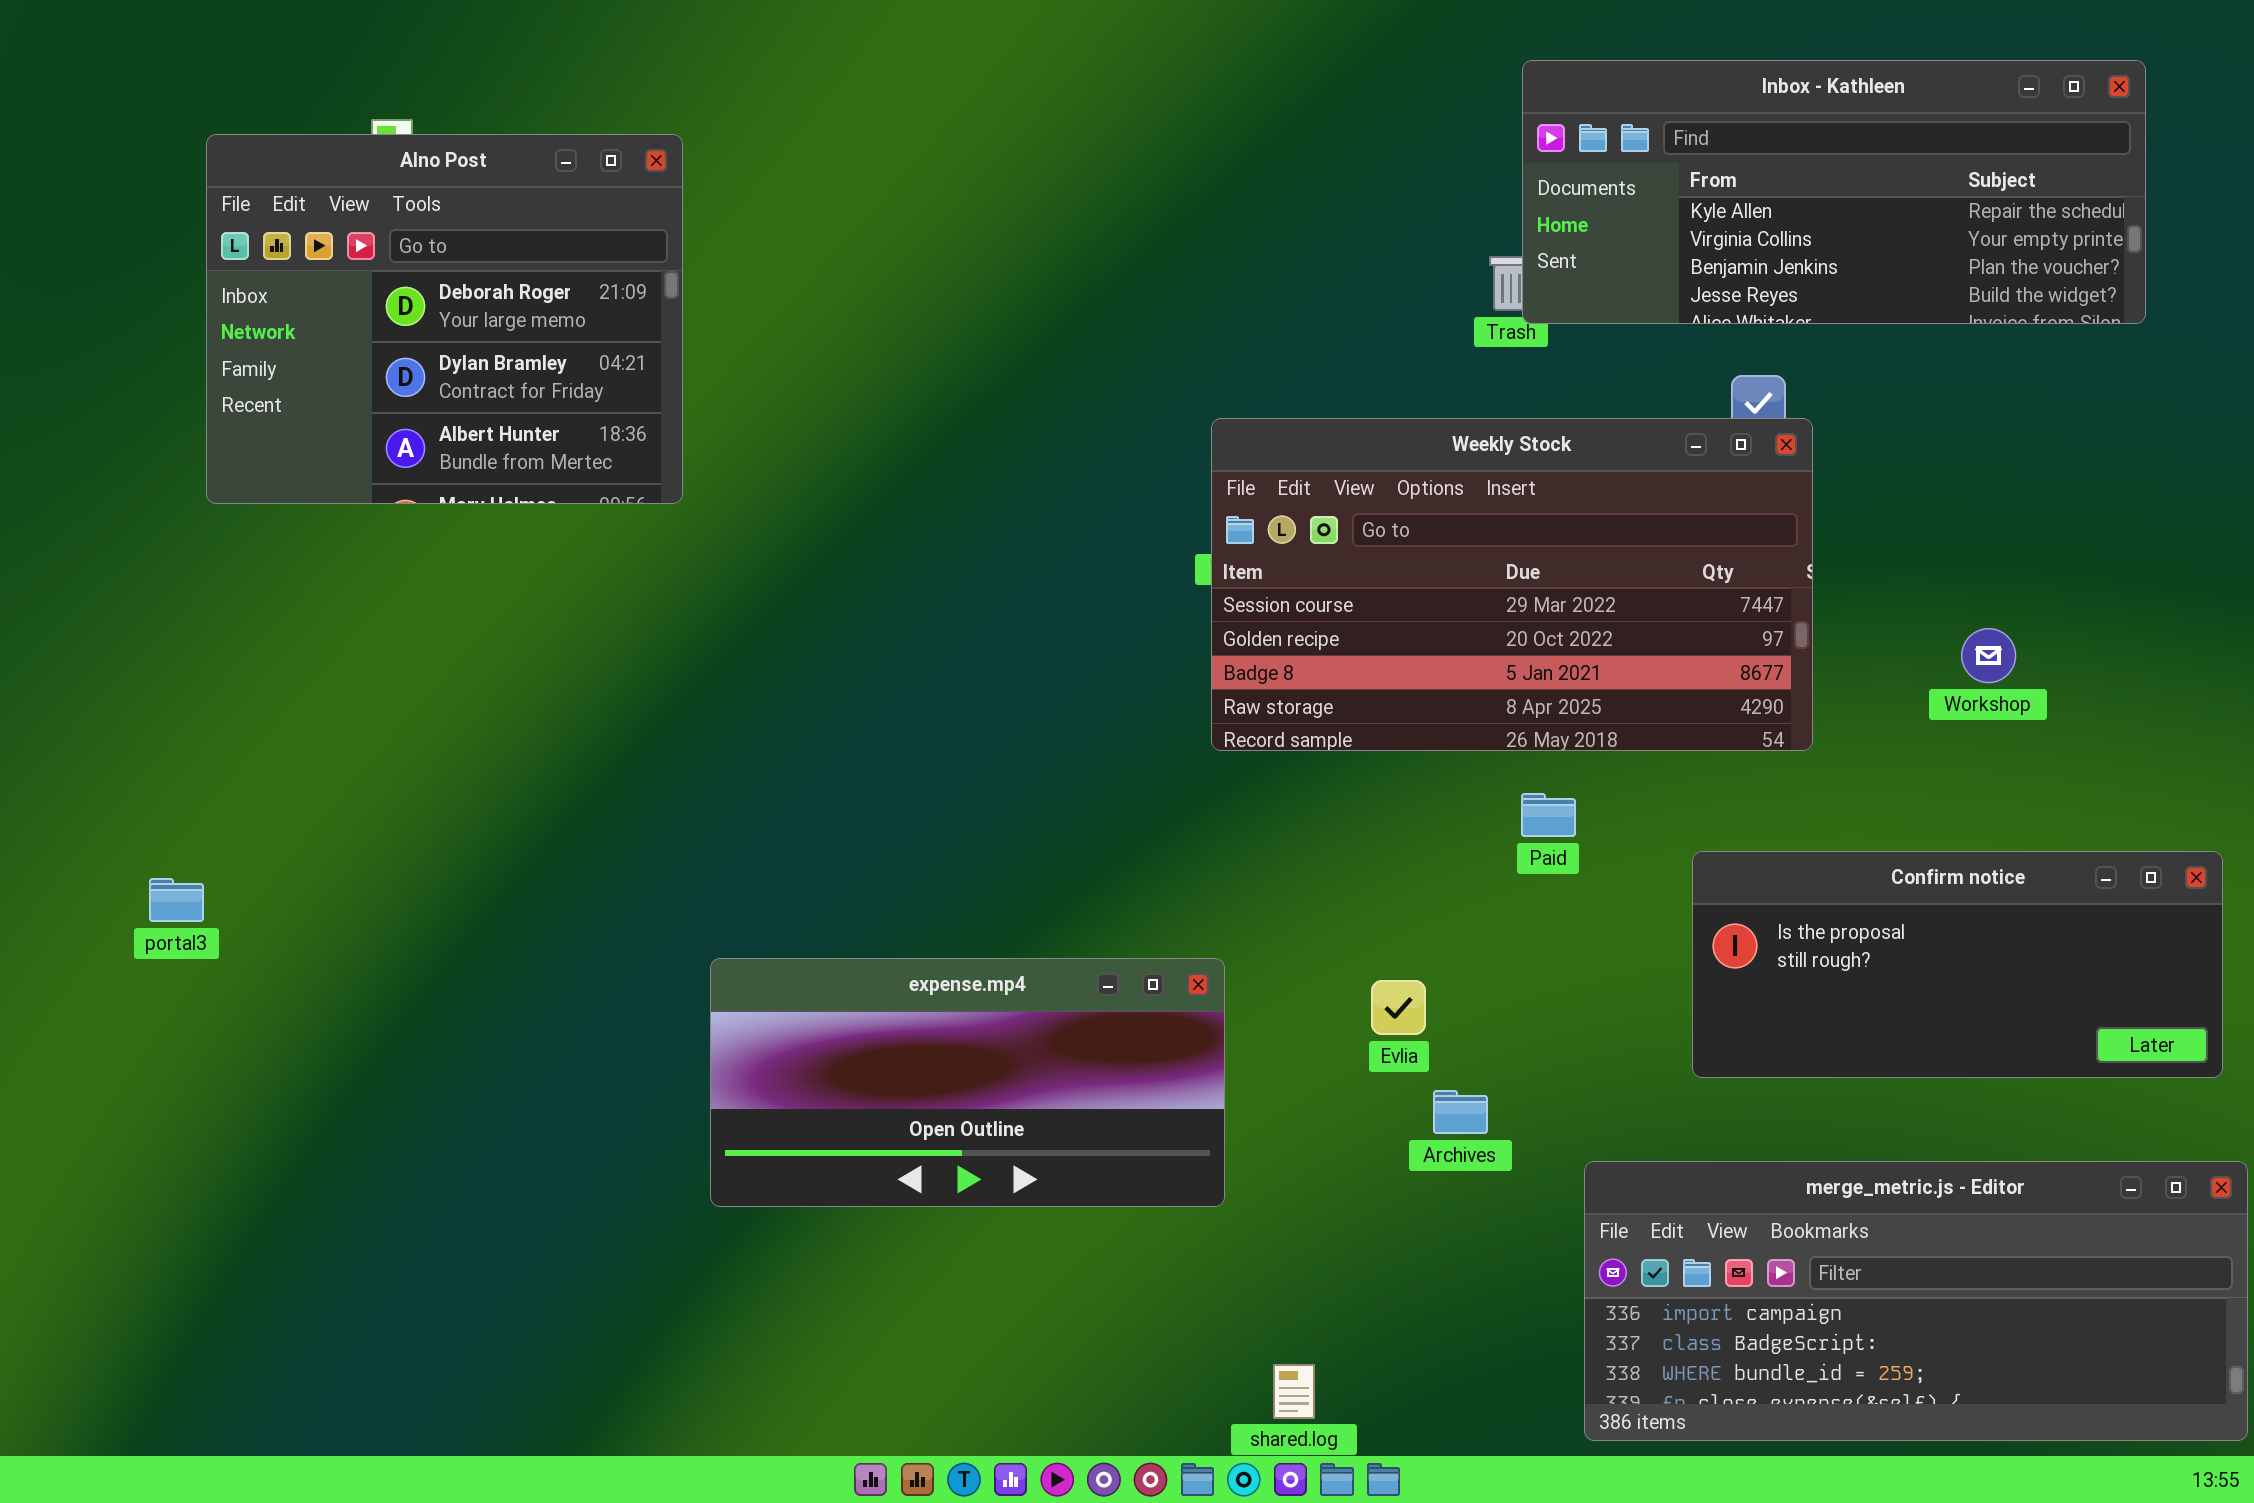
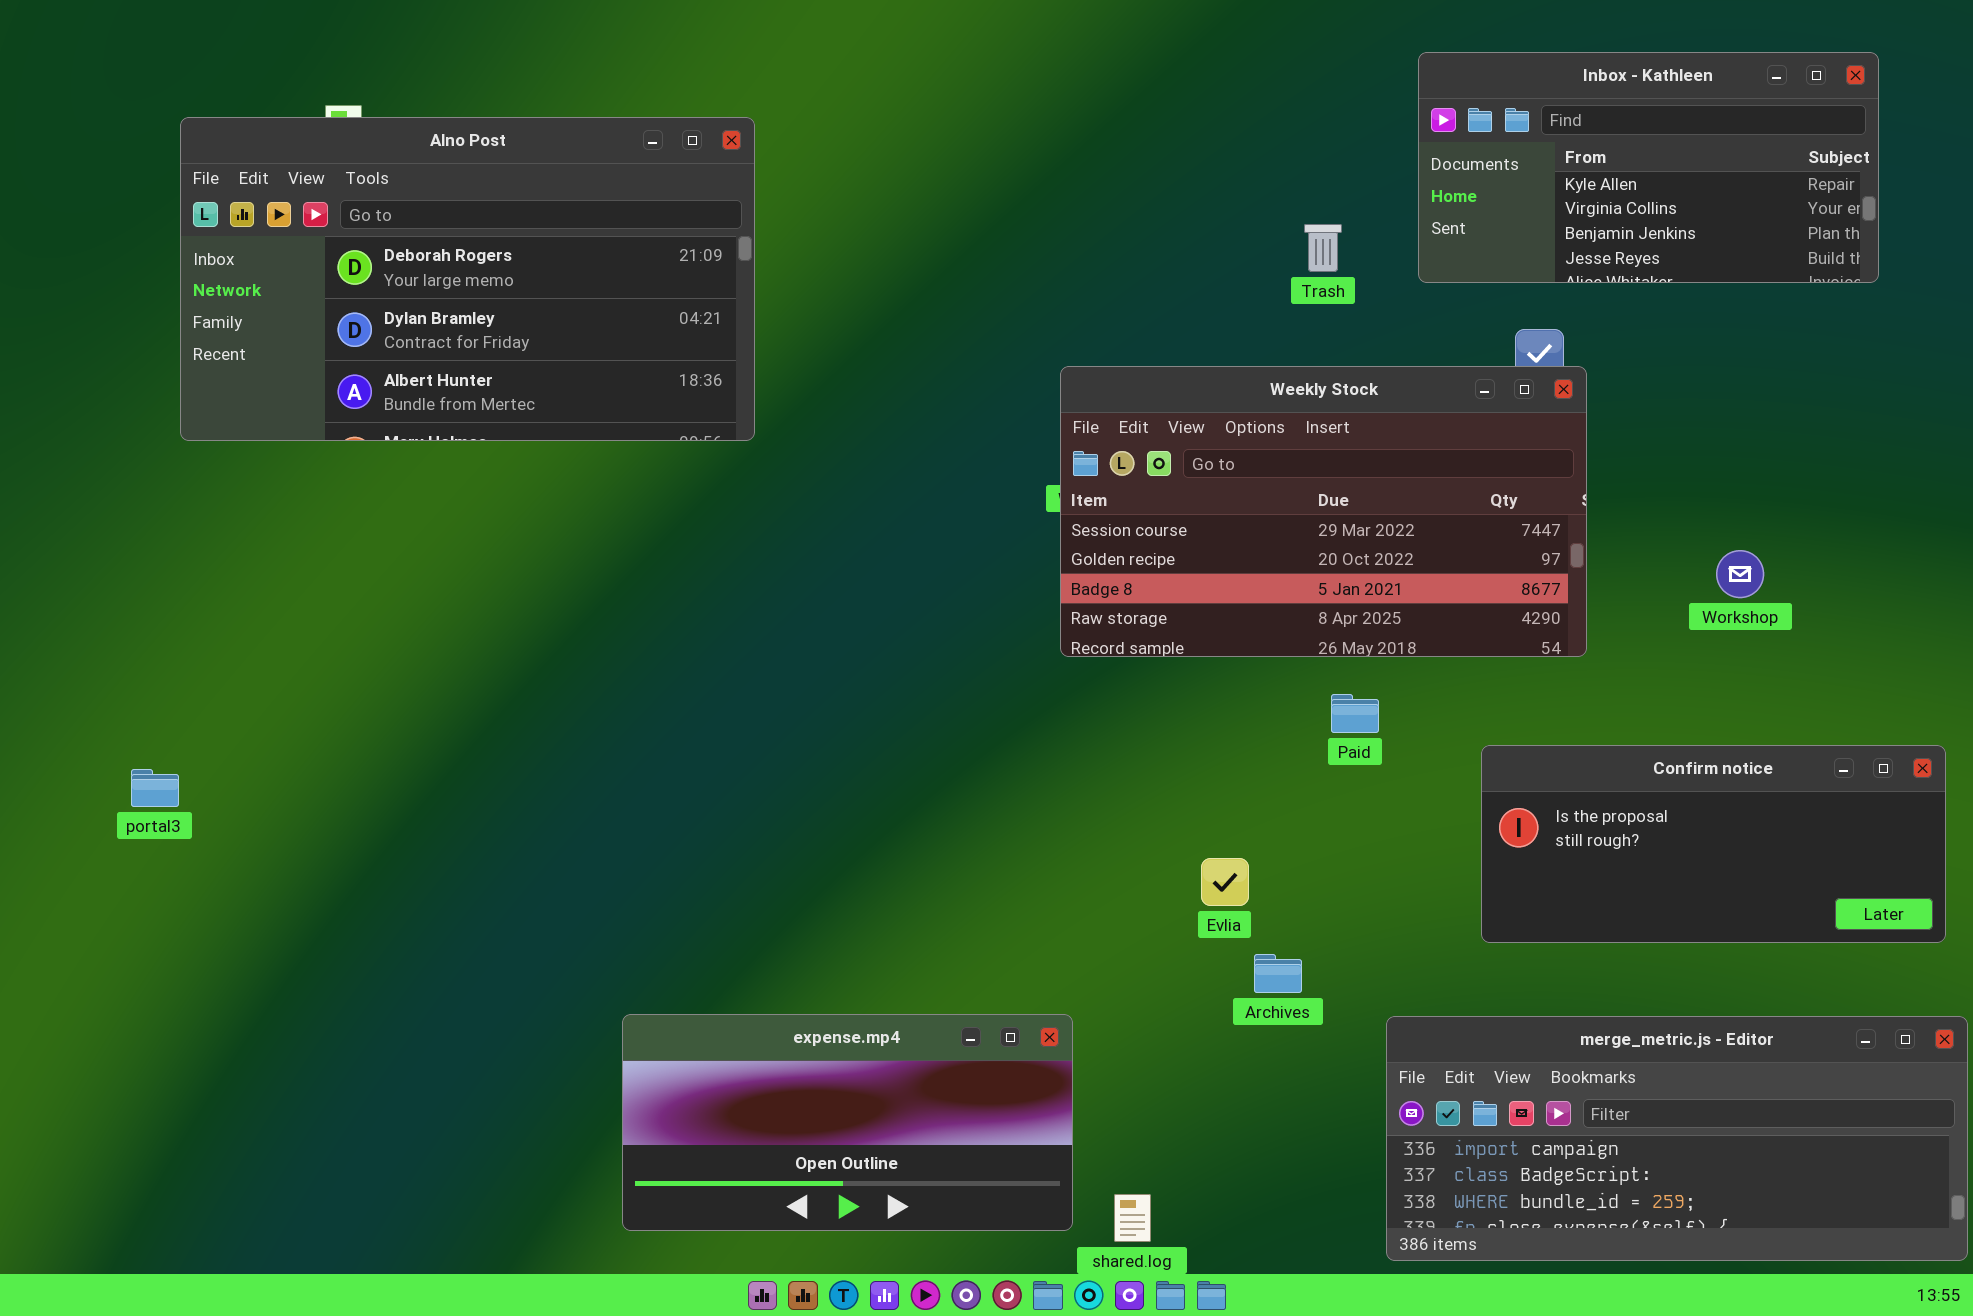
Inbox - Kathleen: [1522,60,2146,324] -> [1418,52,1879,283], resized
Alno Post: [206,134,683,504] -> [180,117,755,441], resized
expense.mp4: [710,958,1225,1207] -> [622,1014,1073,1231], moved

